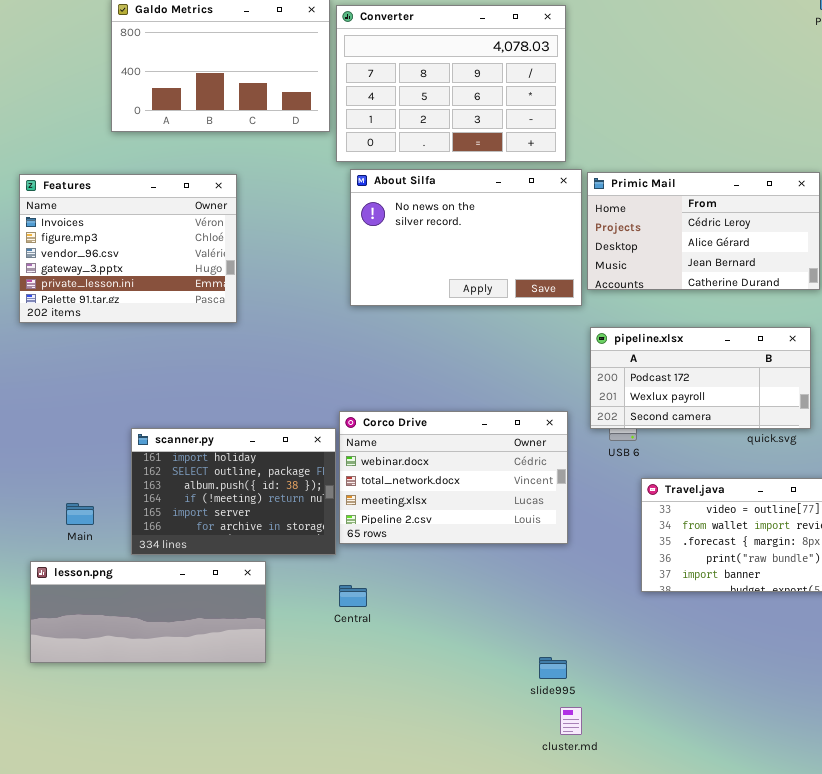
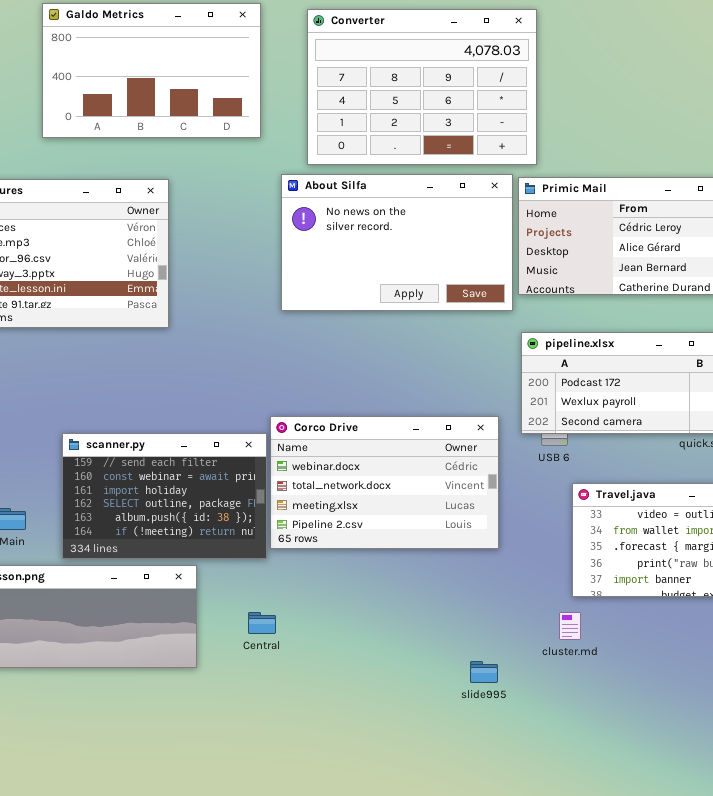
Converter: [336,5,566,162] -> [307,9,537,165], moved
scanner.py: [131,428,336,555] -> [62,433,267,559], scrolled up 2 rows
Central: [339,585,367,607] -> [248,612,276,634], moved
cluster.md: [560,707,582,735] -> [559,612,581,640], moved

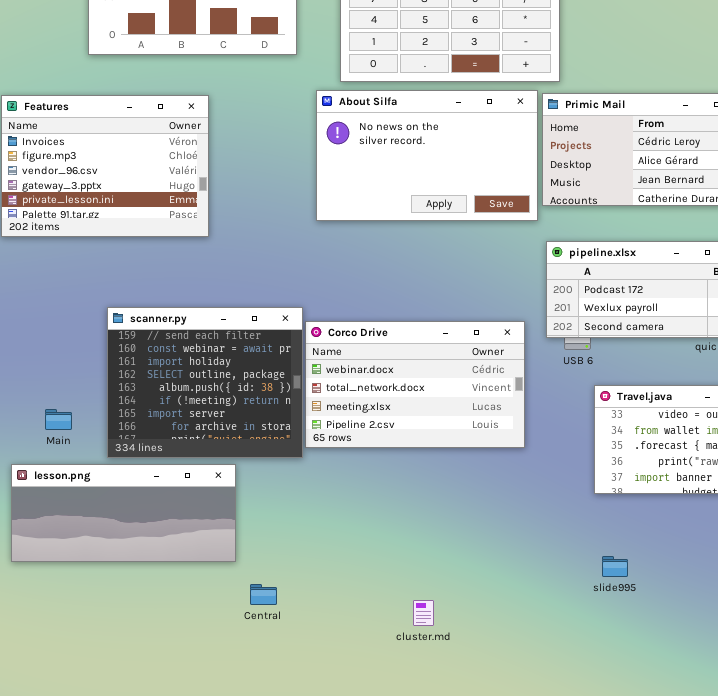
scanner.py: [62,433,267,559] -> [107,307,303,458], resized
Central: [248,612,276,634] -> [250,584,277,605], moved
cluster.md: [559,612,581,640] -> [413,600,434,626], moved
slide995: [470,661,498,683] -> [602,556,628,577], moved

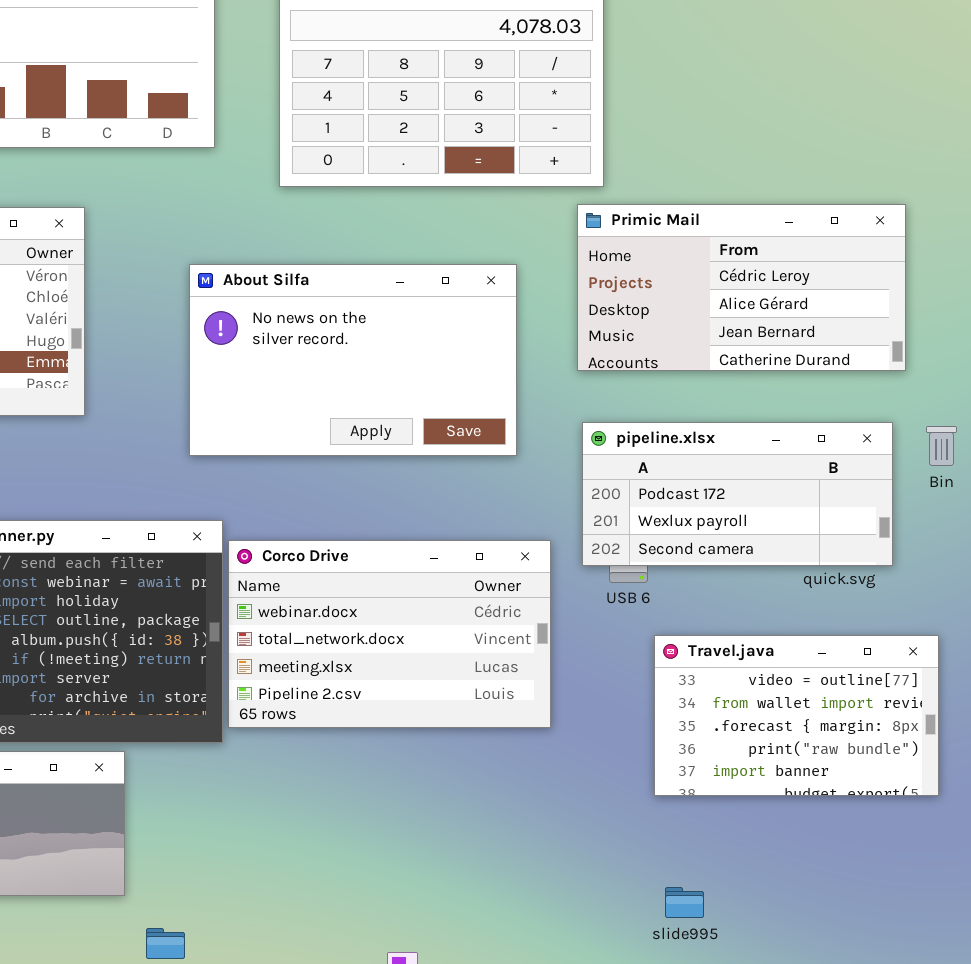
About Silfa: [316,90,538,221] -> [189,264,517,456], moved

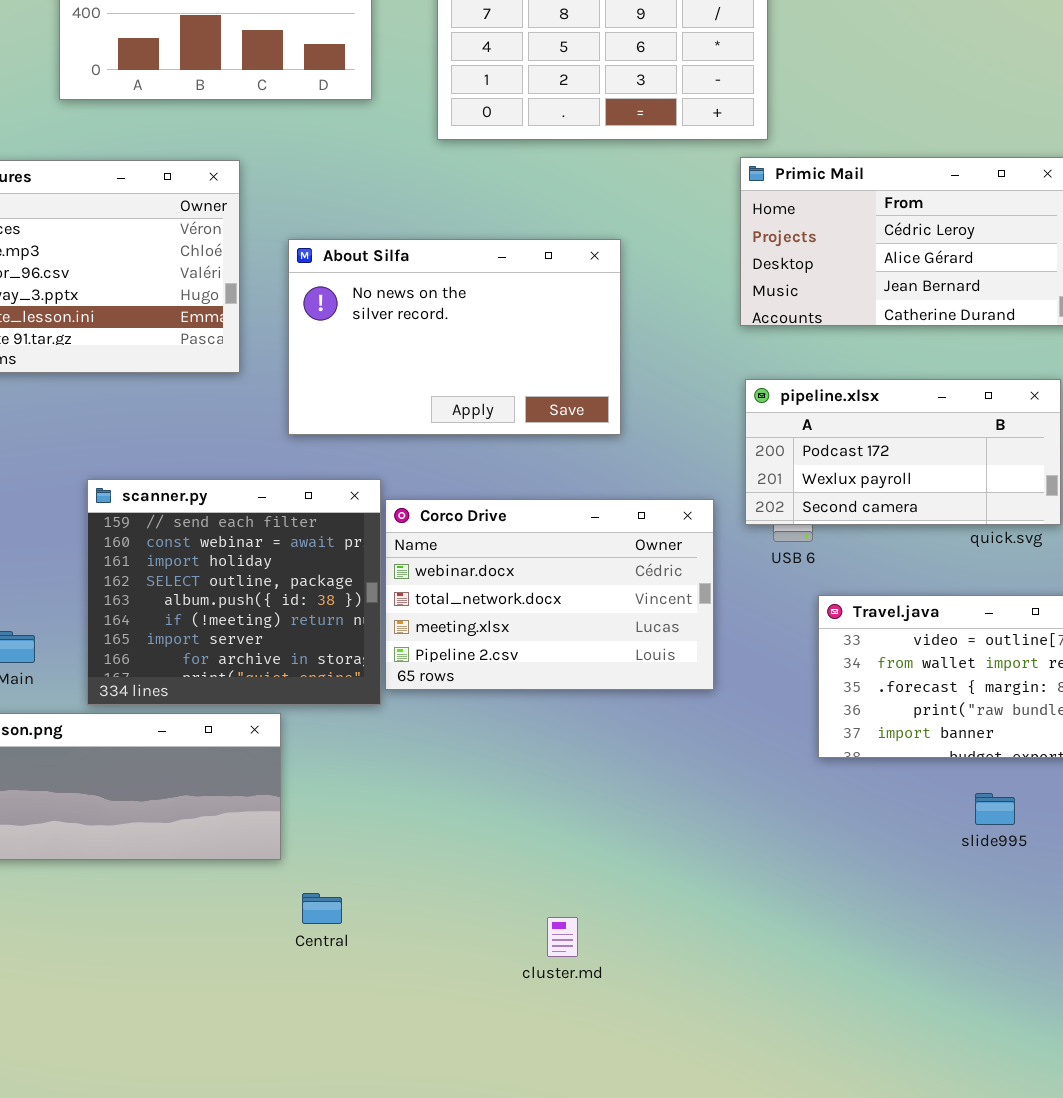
About Silfa: [189,264,517,456] -> [288,239,621,435], moved
slide995: [665,887,704,918] -> [975,793,1015,825], moved

